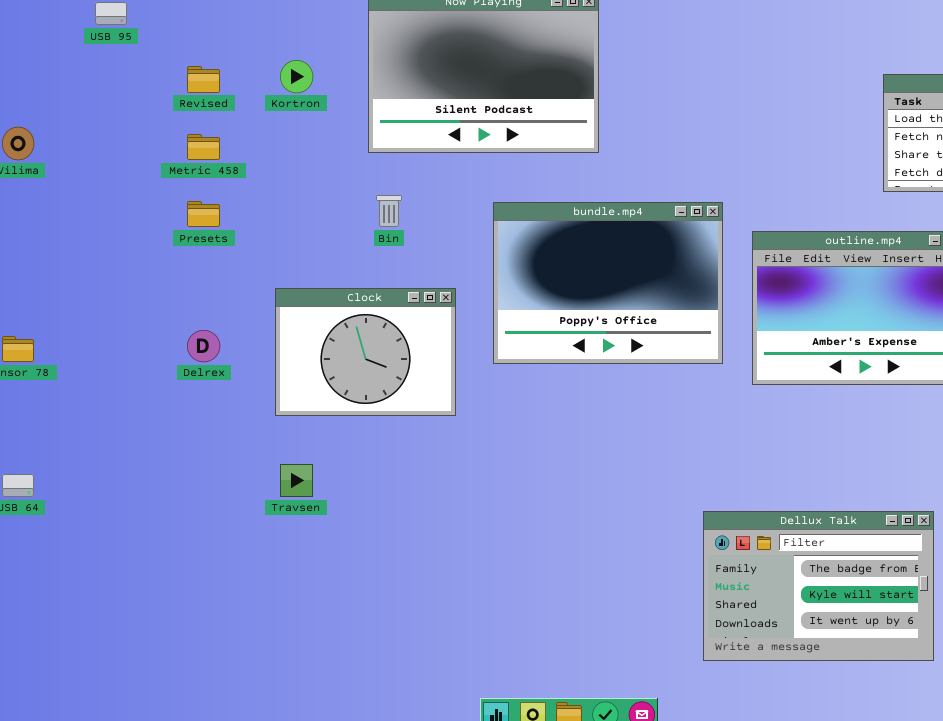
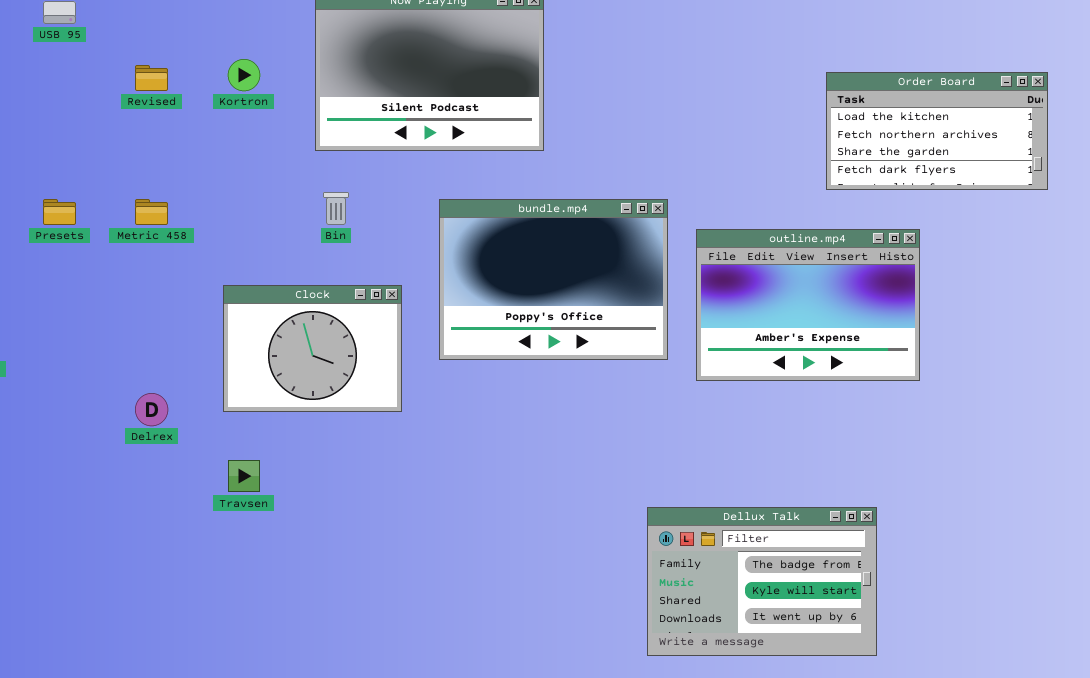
Metric 458: [187,134,220,160] -> [135,199,168,225], moved
Presets: [187,201,220,227] -> [43,199,76,225], moved
Delrex: [187,330,220,362] -> [135,393,168,426], moved

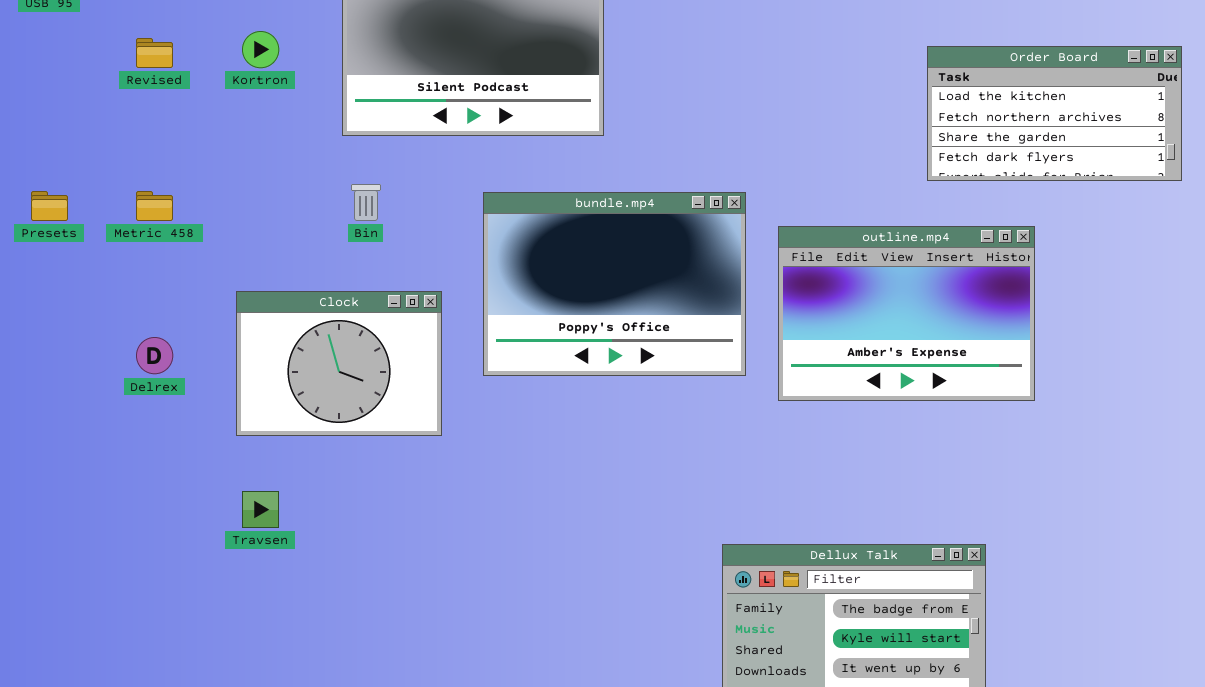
Delrex: [135,393,168,426] -> [136,337,173,374], moved

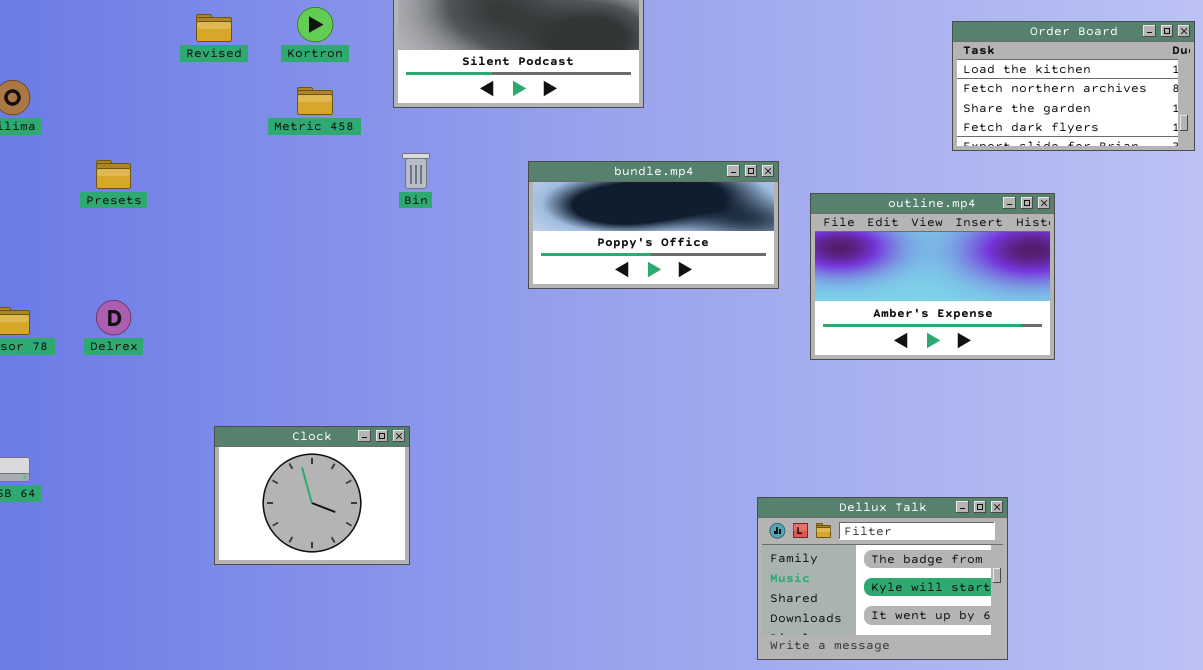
Metric 458: [136,191,173,221] -> [297,87,333,115], moved
bundle.mp4: [483,192,746,376] -> [528,161,779,289], resized
Clock: [236,291,442,436] -> [214,426,410,565], moved
Delrex: [136,337,173,374] -> [96,300,131,335], moved

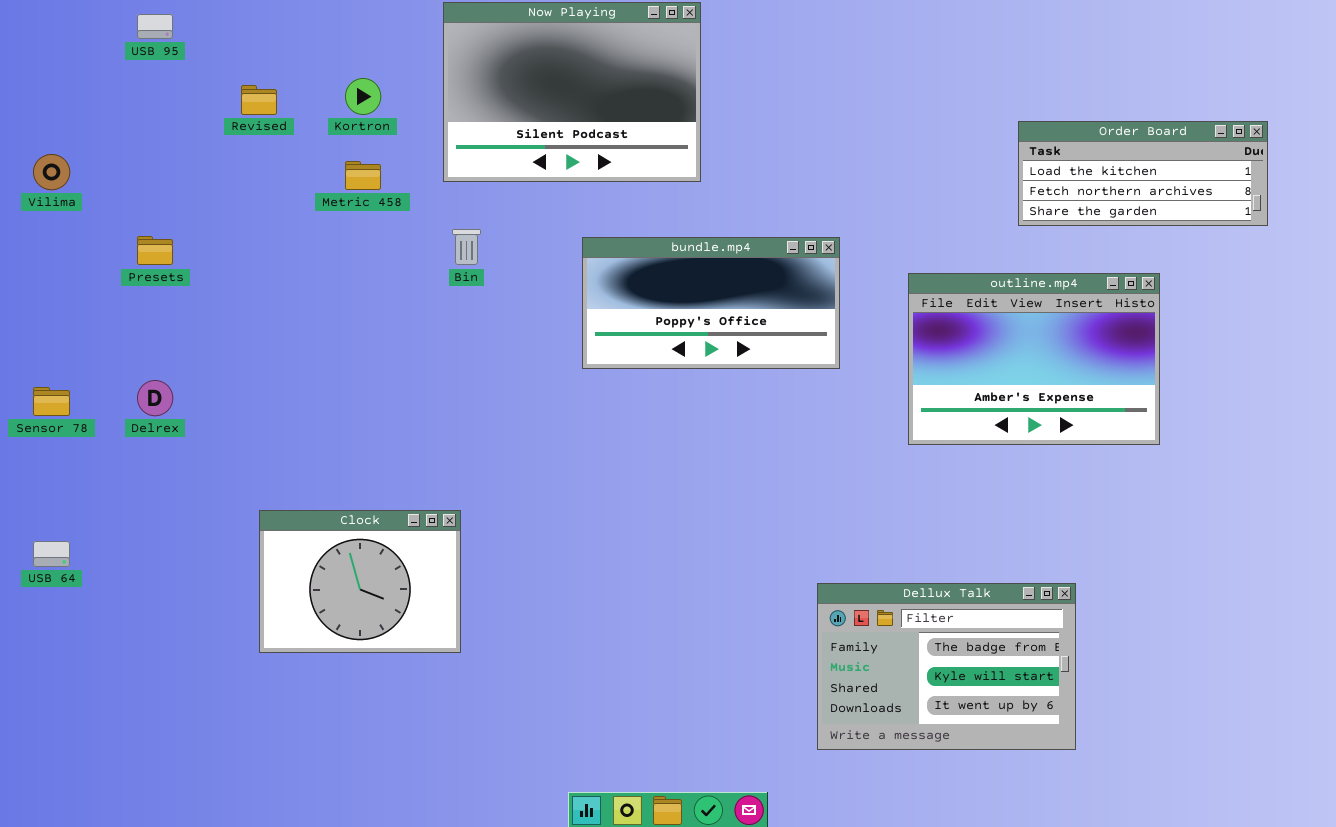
Order Board: [952,21,1195,151] -> [1018,121,1268,226], resized
outline.mp4: [810,193,1055,360] -> [908,273,1160,445], moved

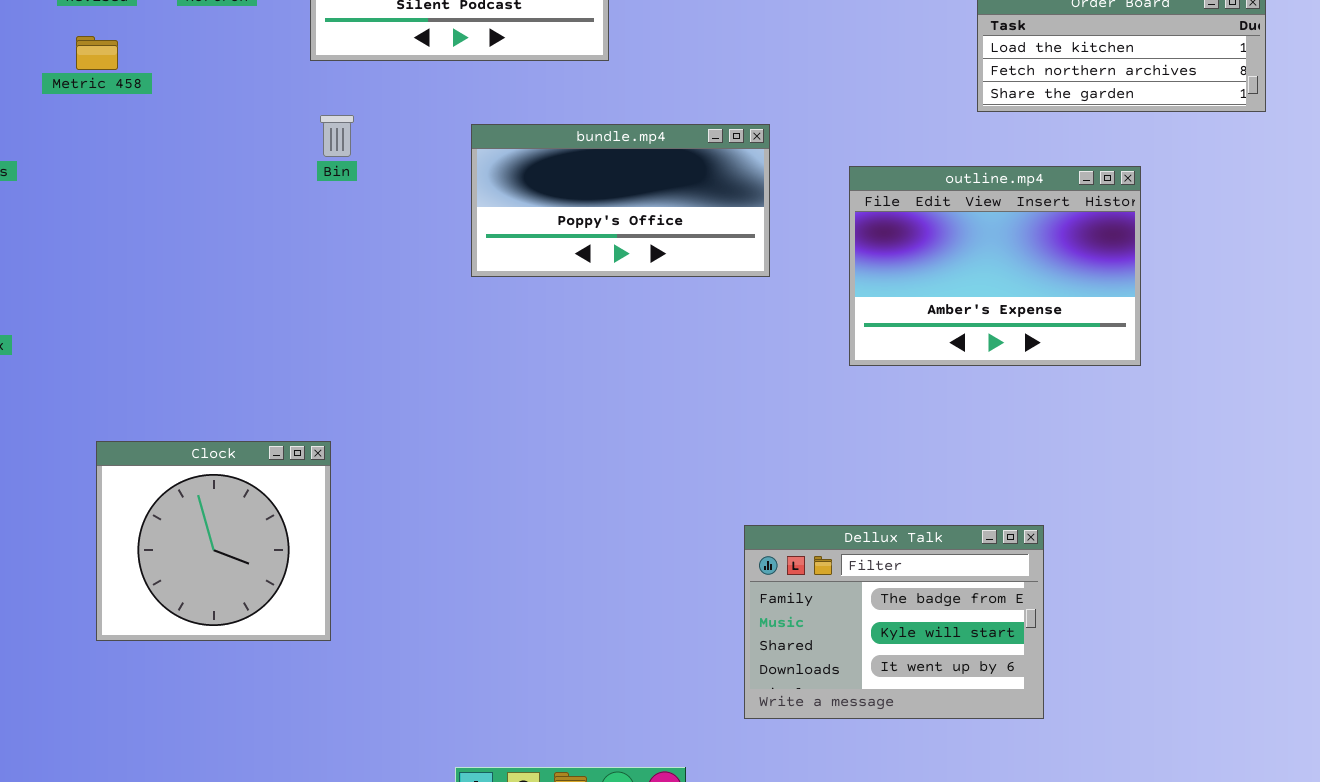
Metric 458: [345,161,381,190] -> [76,36,118,70], moved
Clock: [259,510,461,653] -> [96,441,331,641], resized

